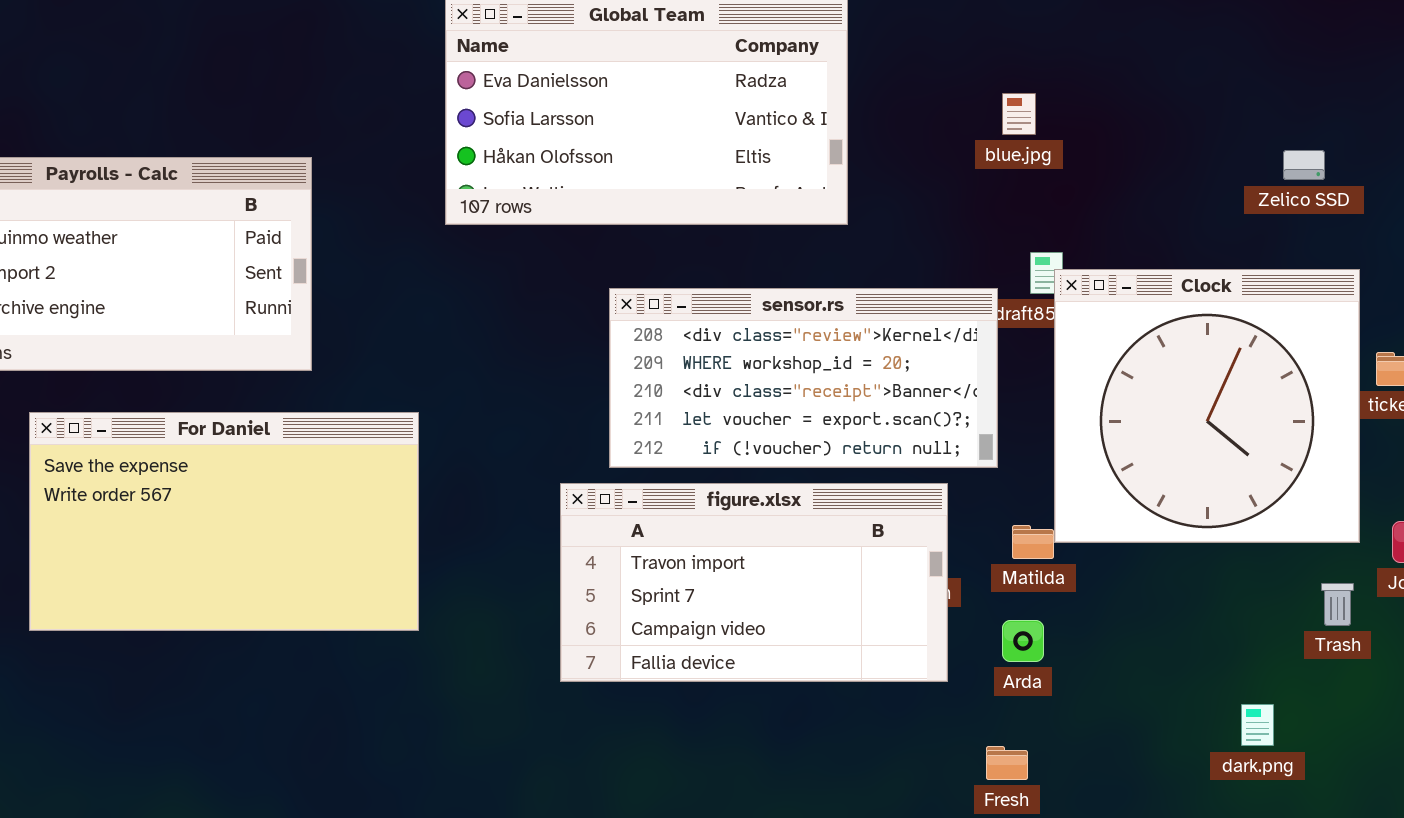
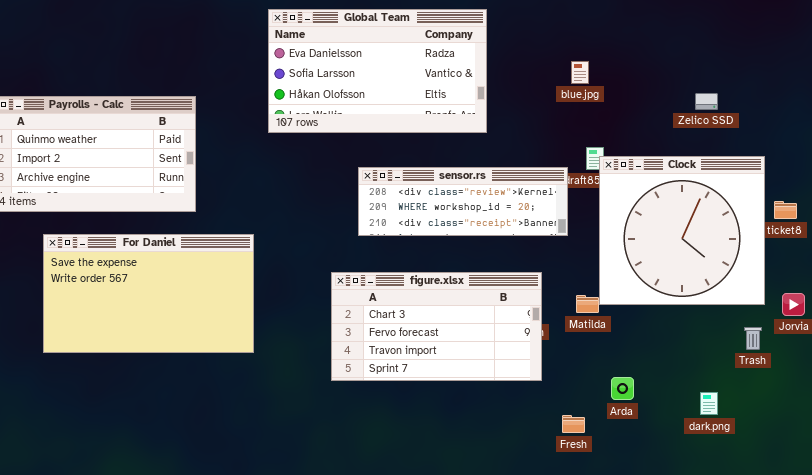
Zelico SSD: [1283,150,1325,180] -> [695,93,718,110], moved
sensor.rs: [609,288,998,468] -> [358,167,568,236], resized
figure.xlsx: [560,483,948,682] -> [331,272,542,381], scrolled up 2 rows
Arda: [1002,620,1044,662] -> [611,377,634,400], moved

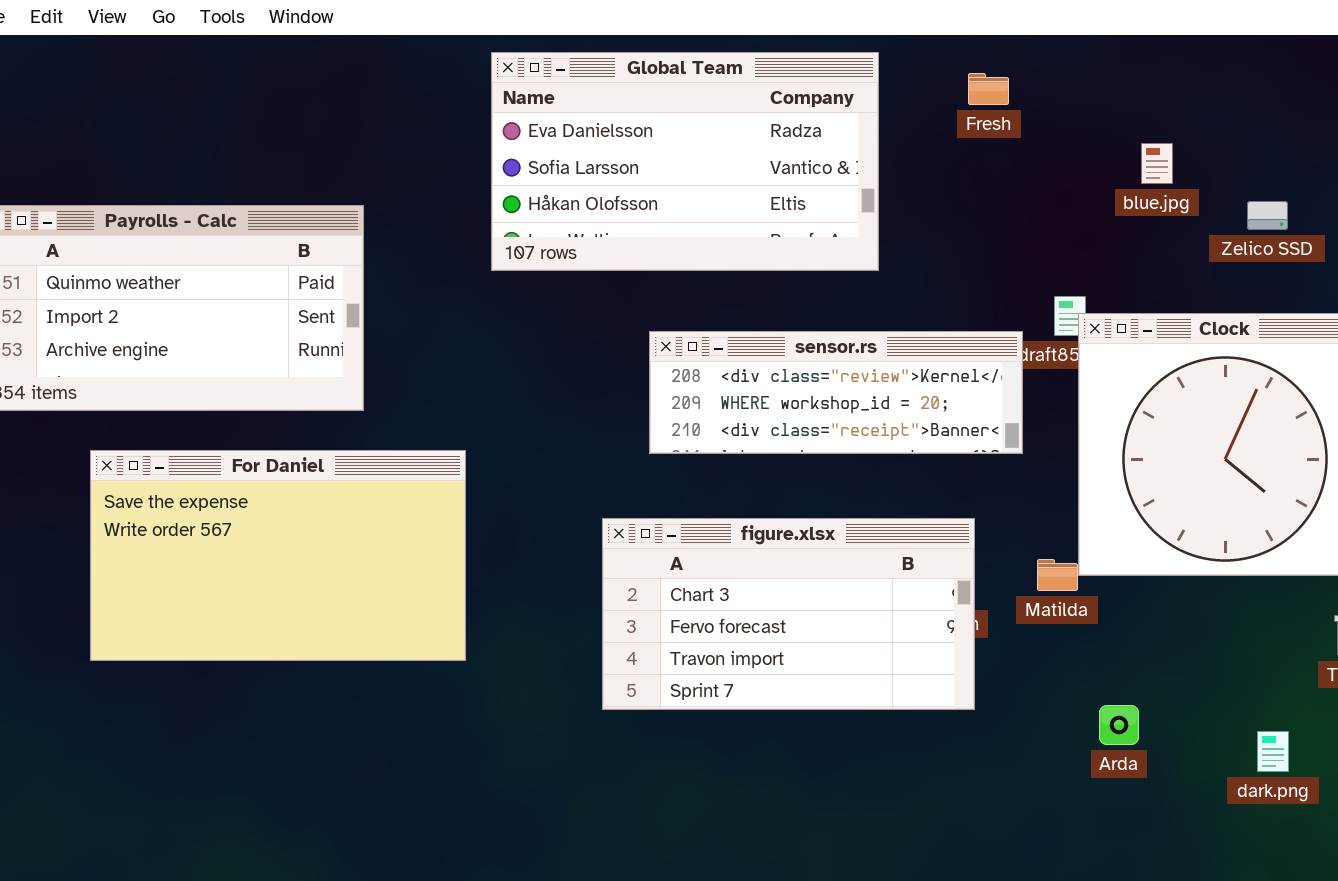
blue.jpg: [571,61,589,84] -> [1141,143,1173,184], moved
Fresh: [562,415,585,433] -> [968,73,1009,105], moved

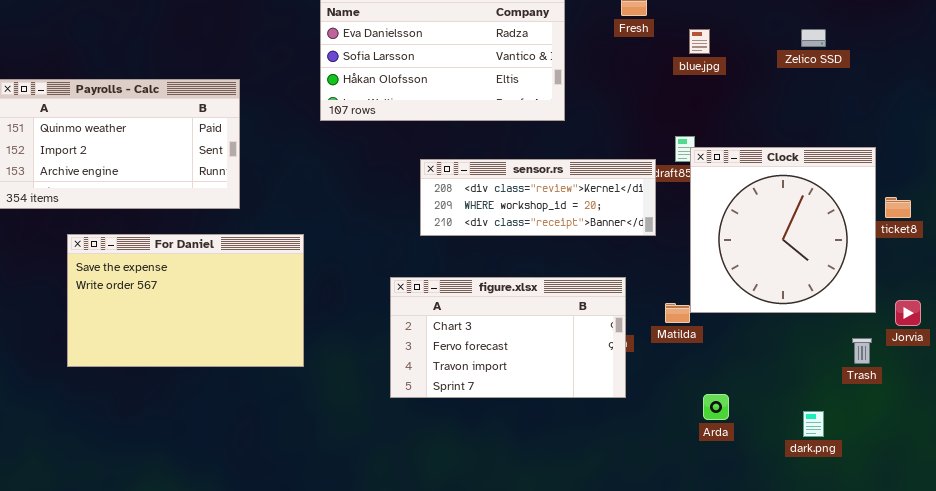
blue.jpg: [1141,143,1173,184] -> [689,29,710,54], moved
Zelico SSD: [1247,201,1288,230] -> [801,29,826,47], moved

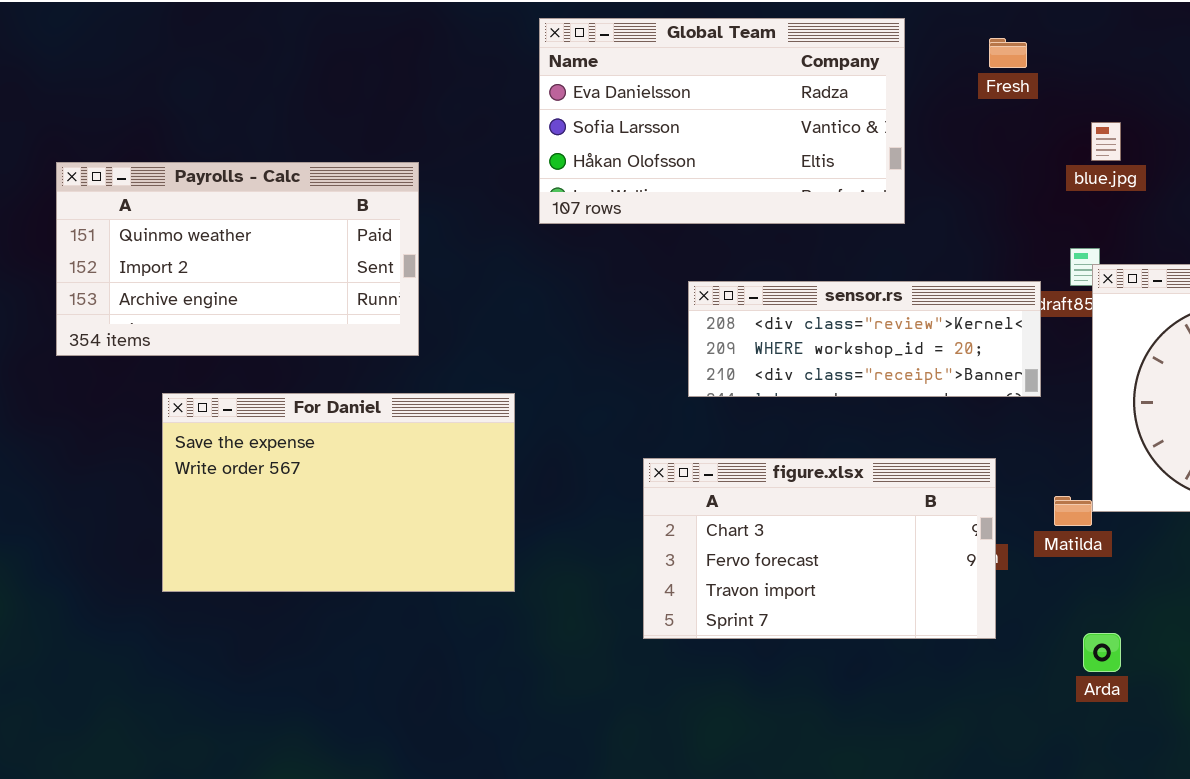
blue.jpg: [689,29,710,54] -> [1091,122,1121,161], moved
Arda: [703,394,729,420] -> [1083,633,1121,672], moved

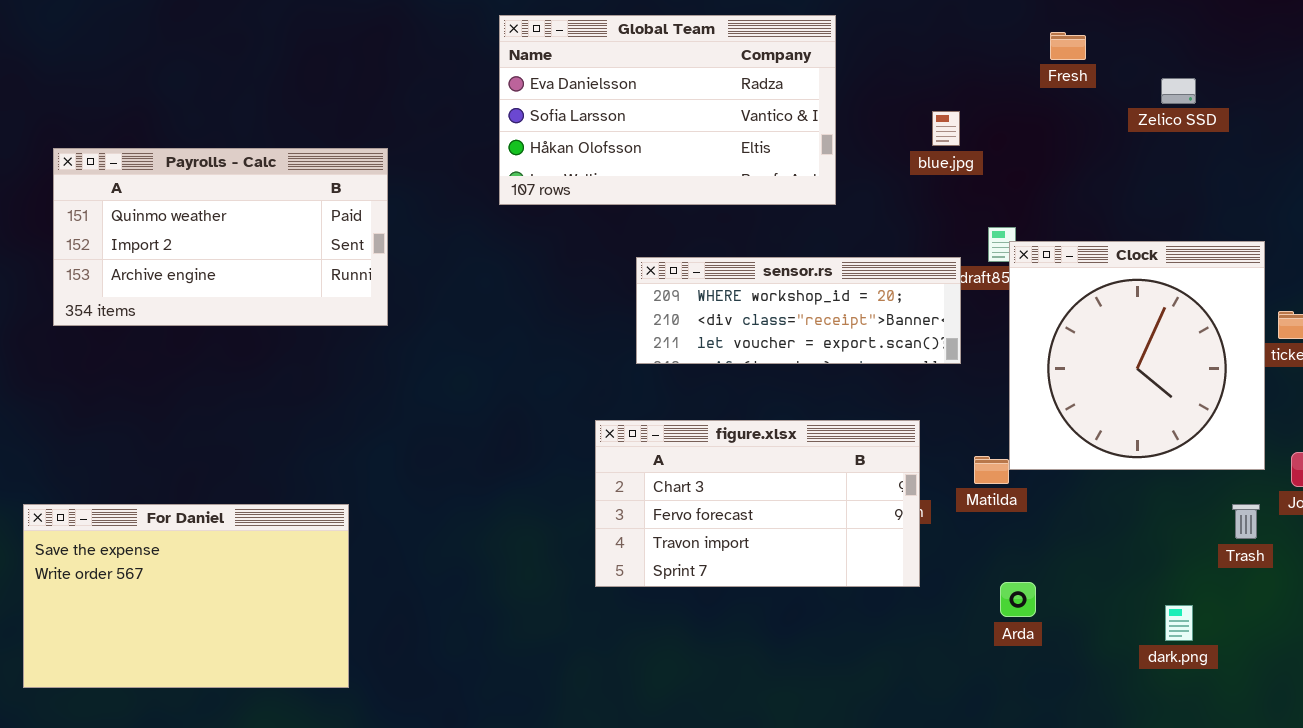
Fresh: [989,38,1027,68] -> [1050,32,1086,60], moved
blue.jpg: [1091,122,1121,161] -> [932,111,960,146], moved
sensor.rs: [688,281,1041,397] -> [636,257,961,364], scrolled down 1 row
For Daniel: [162,393,515,592] -> [23,504,349,688], moved

